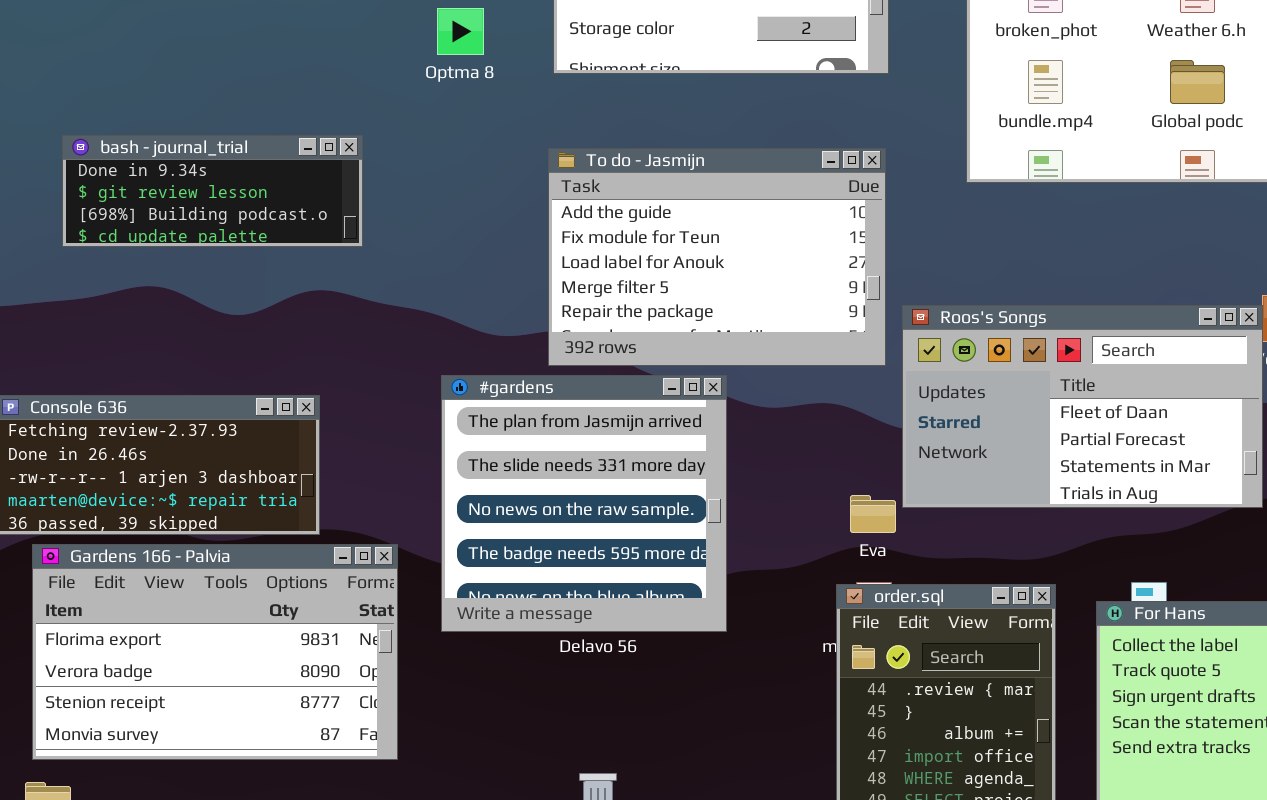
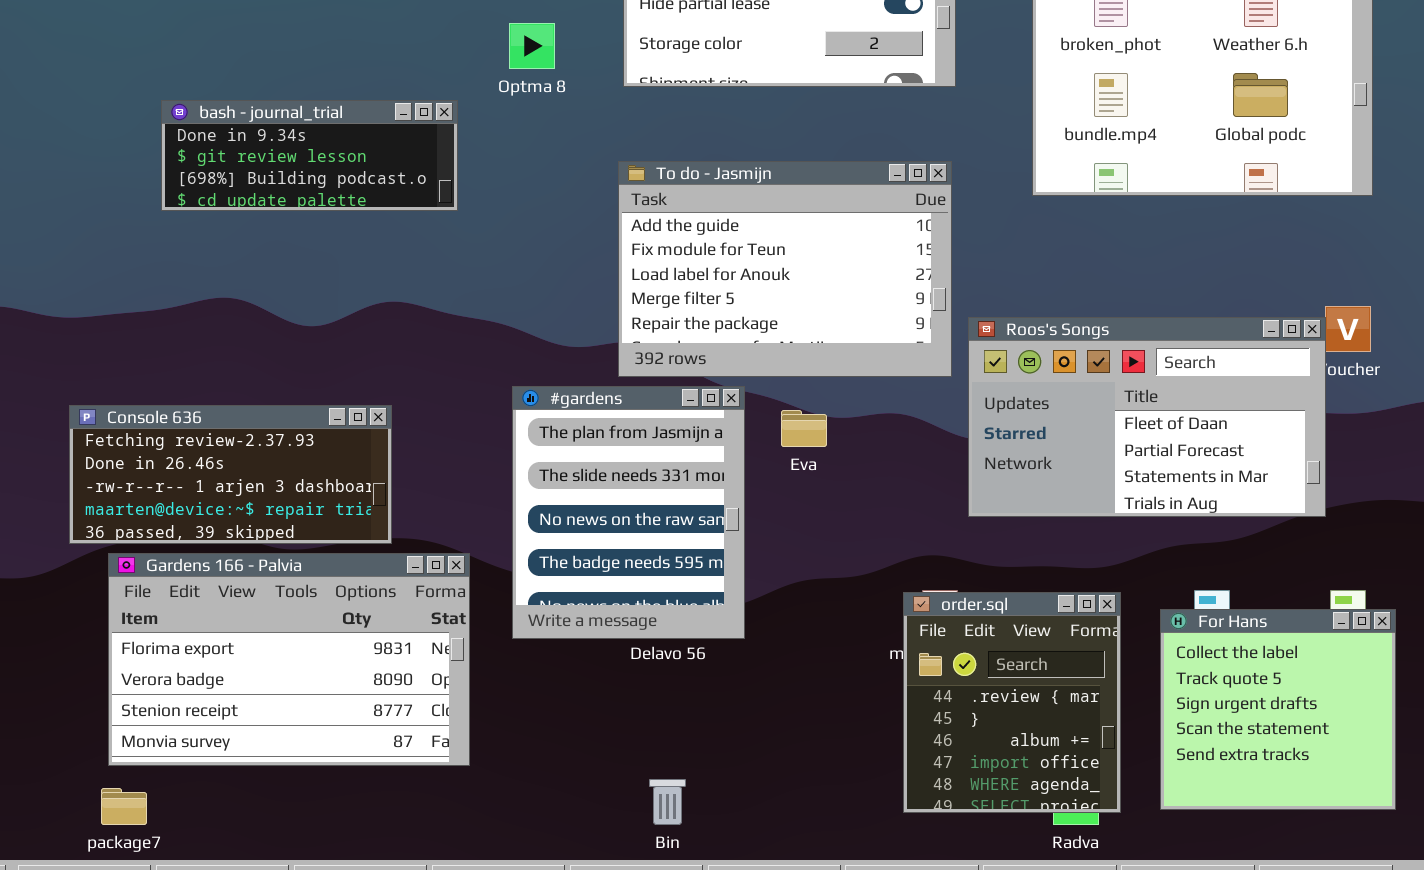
bash - journal_trial: [62,135,363,247] -> [161,100,458,211], moved
#gardens: [441,375,727,632] -> [512,386,745,639], resized
Eva: [850,495,896,533] -> [781,410,827,447], moved

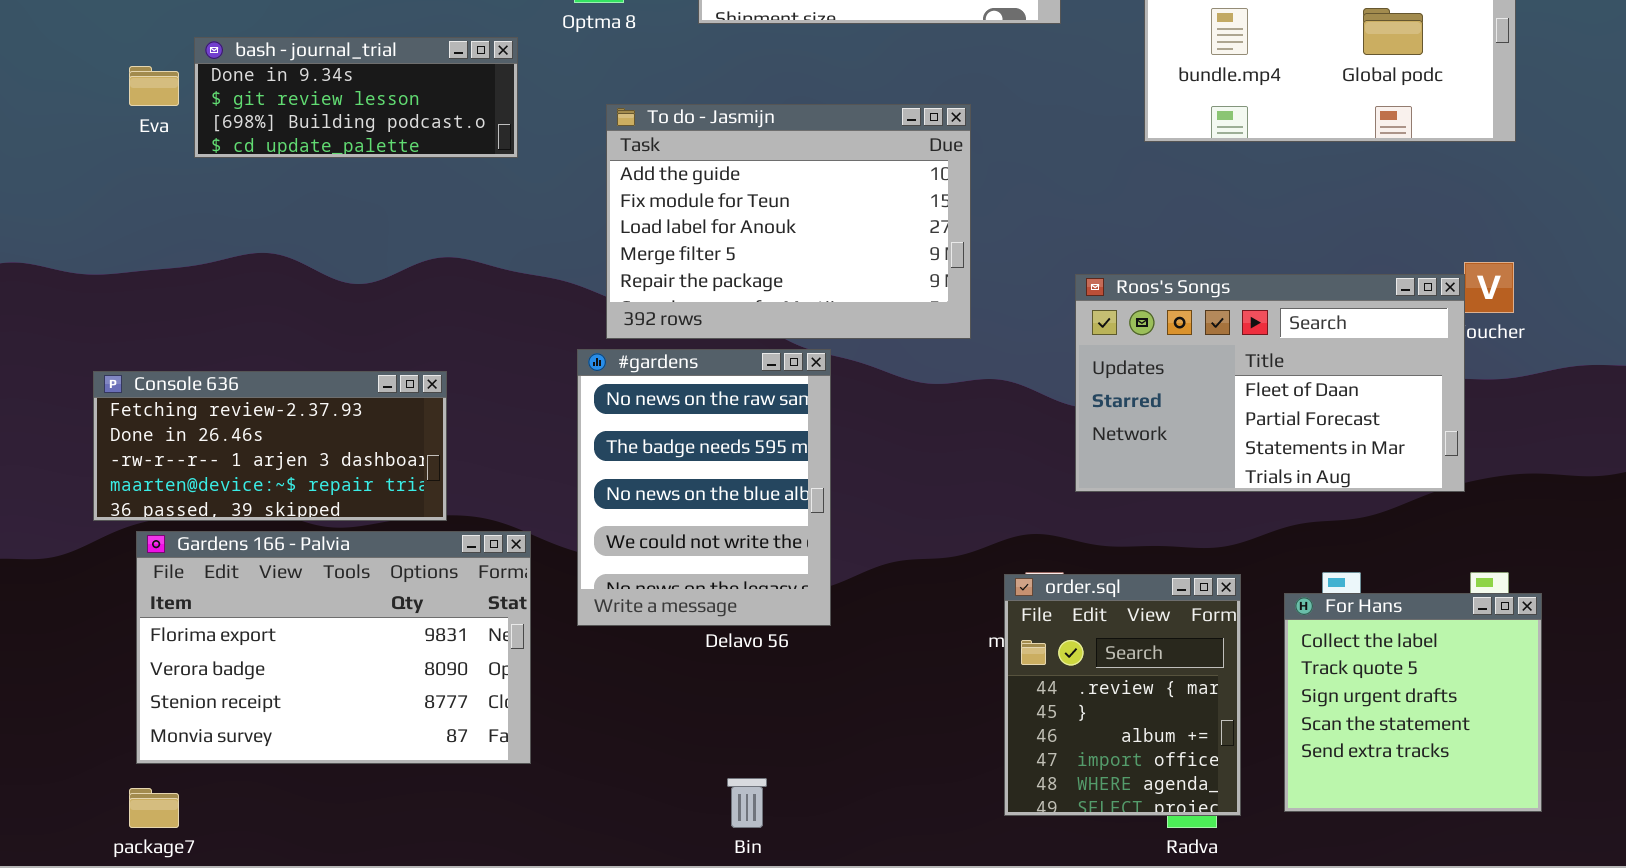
To do - Jasmijn: [618,161,952,377] -> [606,104,971,339], moved
#gardens: [512,386,745,639] -> [577,349,831,626], scrolled down 2 rows
Eva: [781,410,827,447] -> [129,66,179,106], moved

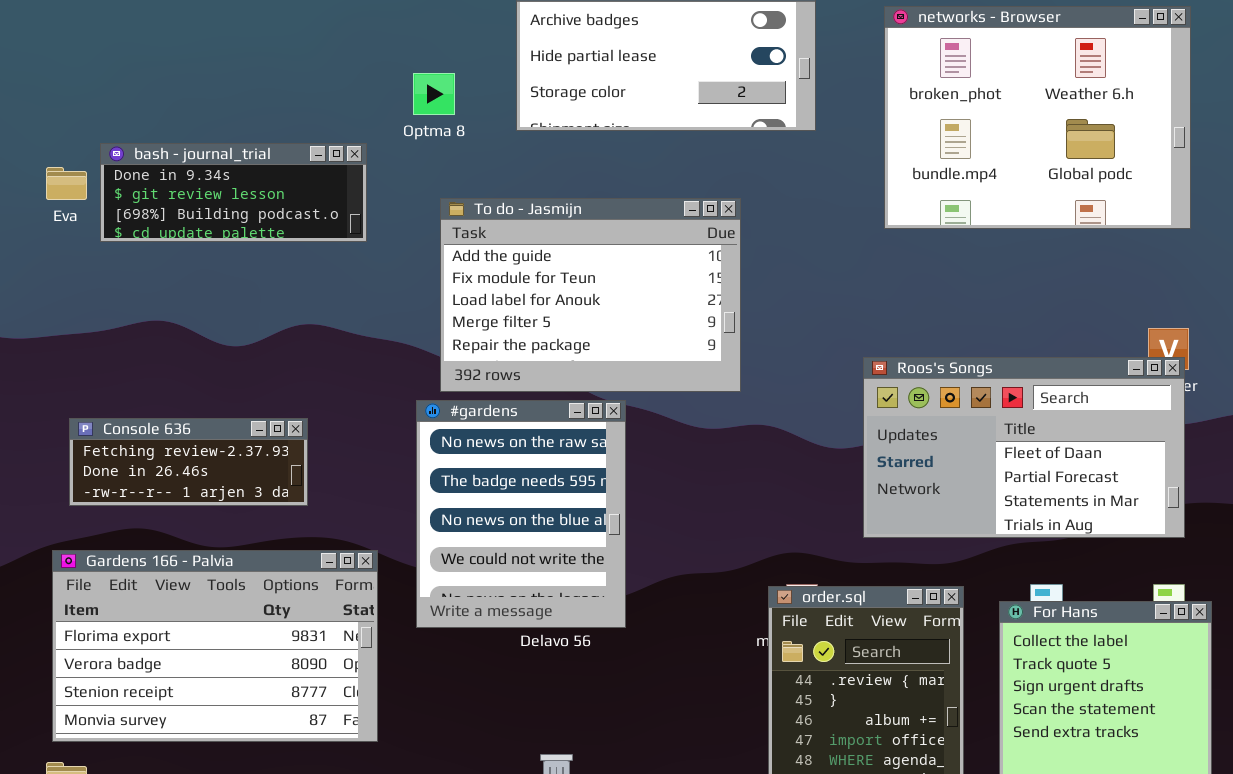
Roos's Songs: [1075,274,1465,492] -> [863,357,1185,538], moved
Console 636: [93,371,447,521] -> [69,418,308,506], resized

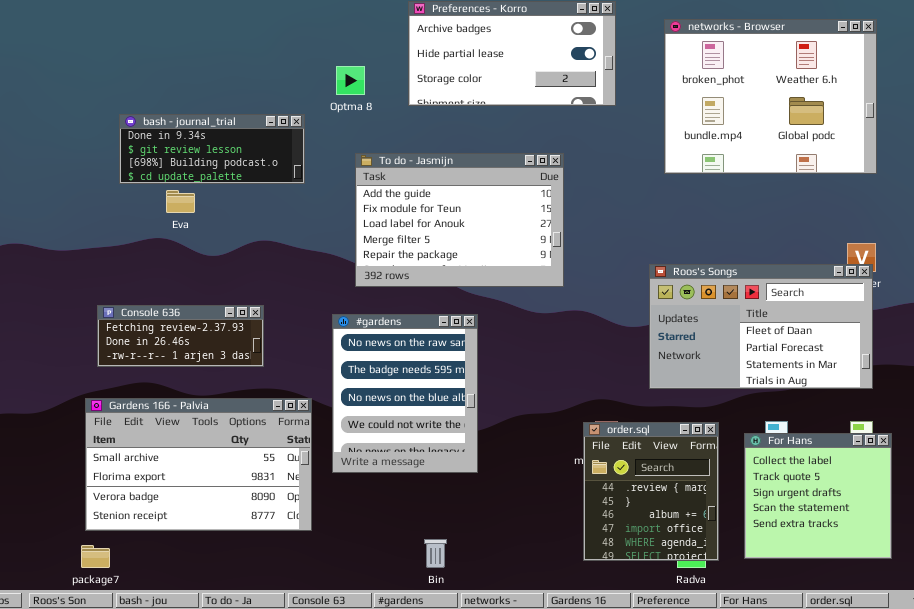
Eva: [46,167,87,200] -> [166,190,195,213], moved
#gardens: [416,400,626,628] -> [332,314,478,473], moved
Gardens 166 - Palvia: [52,550,378,742] -> [85,398,312,531], scrolled up 1 row

